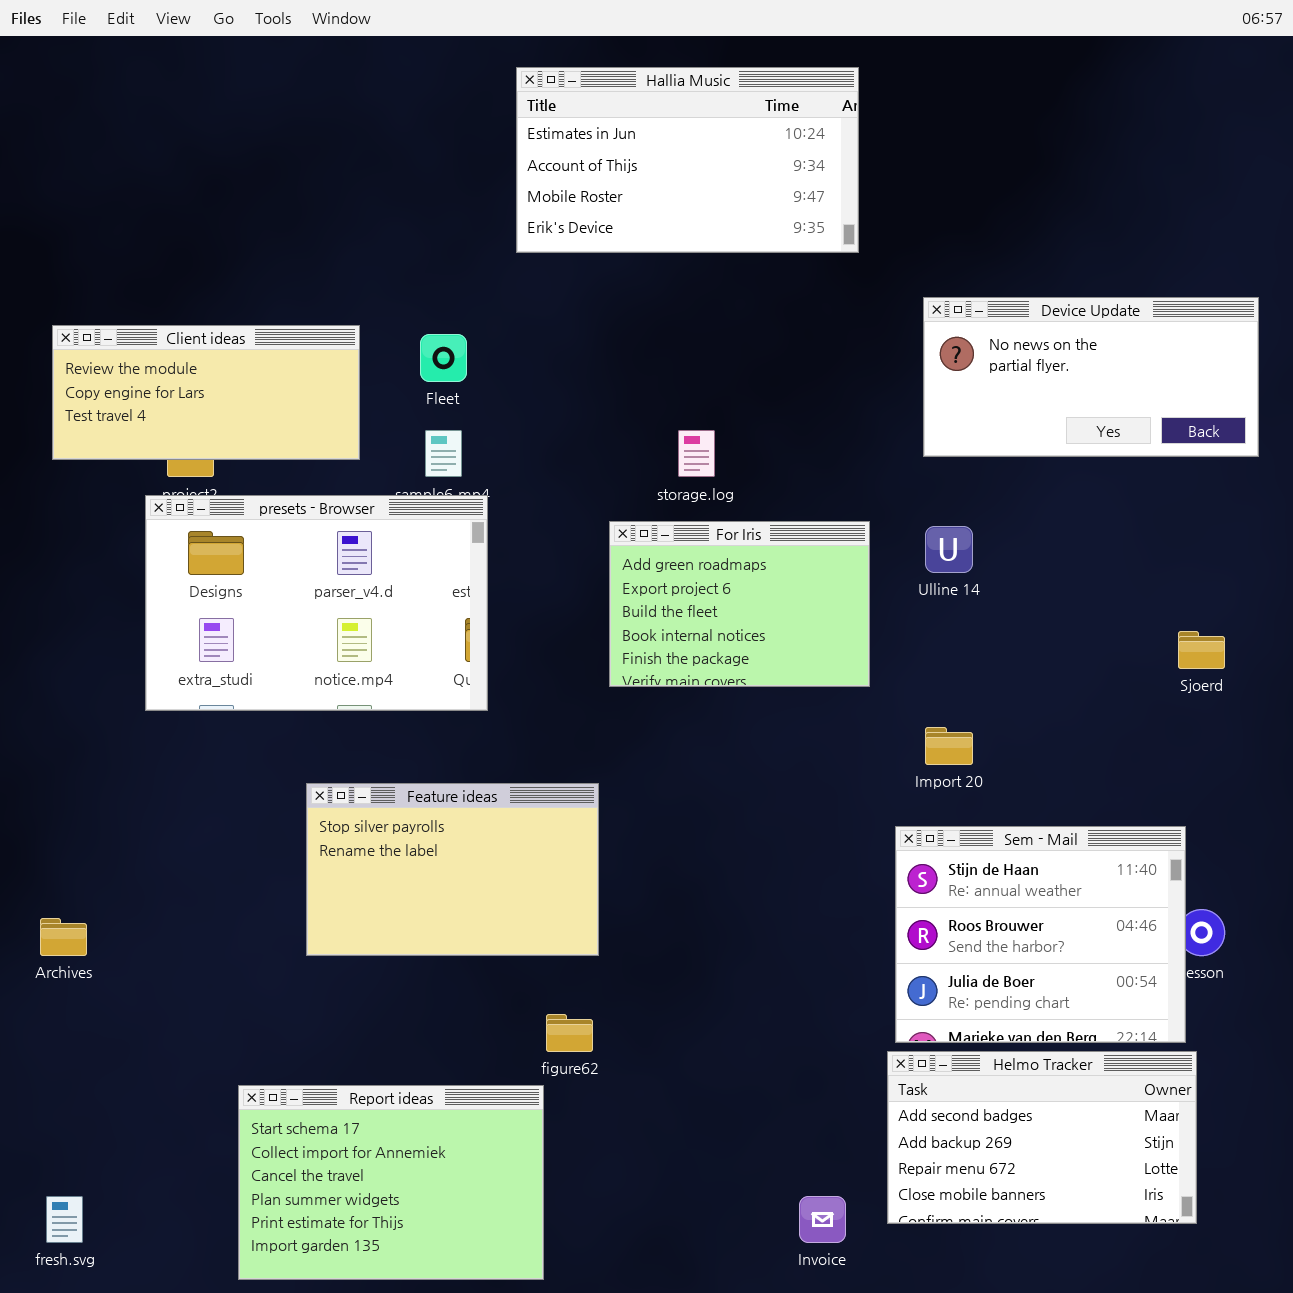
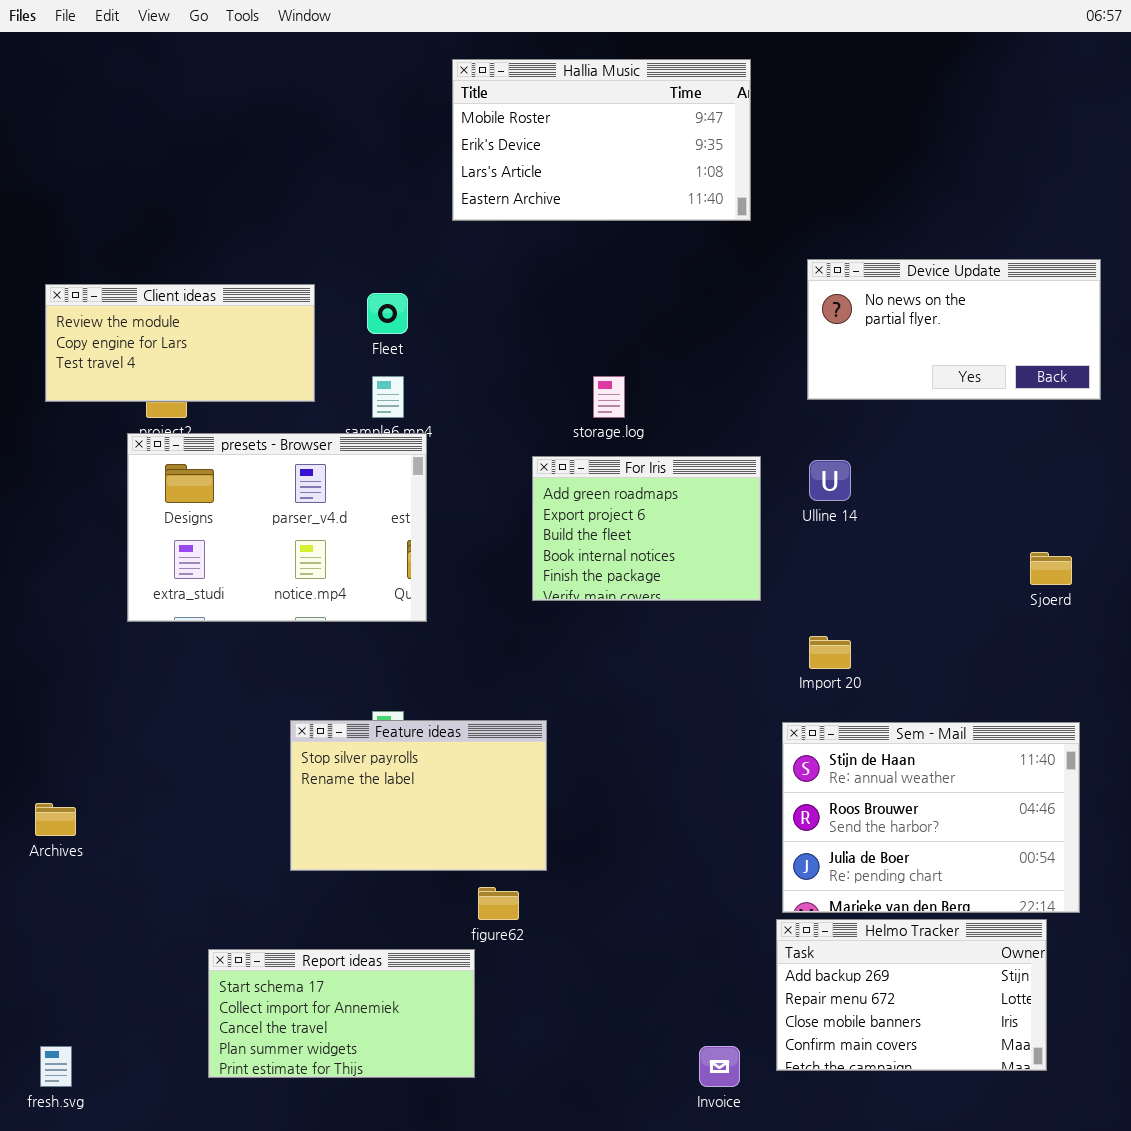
Hallia Music: [516,67,859,253] -> [452,59,751,221], scrolled down 2 rows
Feature ideas: [306,783,599,956] -> [290,720,547,871], moved
Sem - Mail: [895,826,1186,1043] -> [782,722,1080,913], resized
Helmo Tracker: [887,1051,1197,1224] -> [776,919,1047,1071], scrolled down 1 row
Report ideas: [238,1085,544,1280] -> [208,949,475,1078], resized

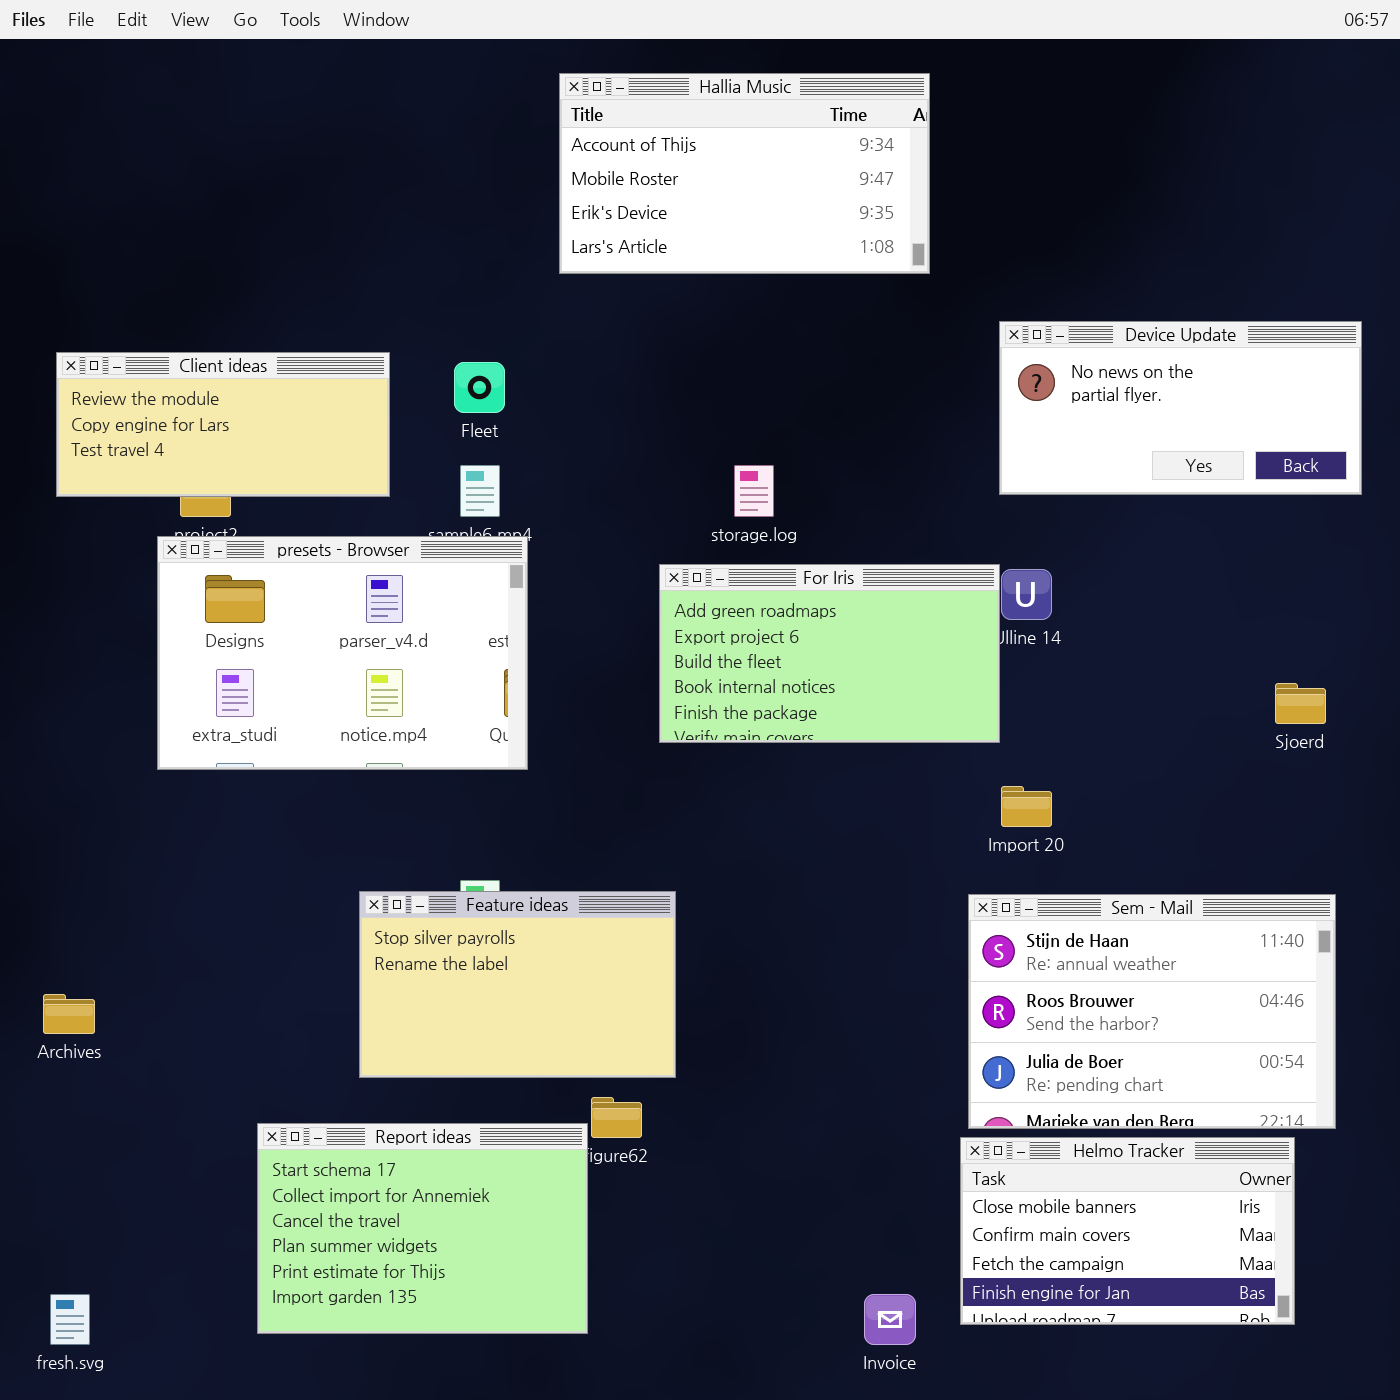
Hallia Music: [452,59,751,221] -> [559,73,930,274], scrolled up 1 row
For Iris: [532,456,761,601] -> [659,564,1000,743], resized
Helmo Tracker: [776,919,1047,1071] -> [960,1137,1295,1325], scrolled down 2 rows
Report ideas: [208,949,475,1078] -> [257,1123,588,1334], resized

